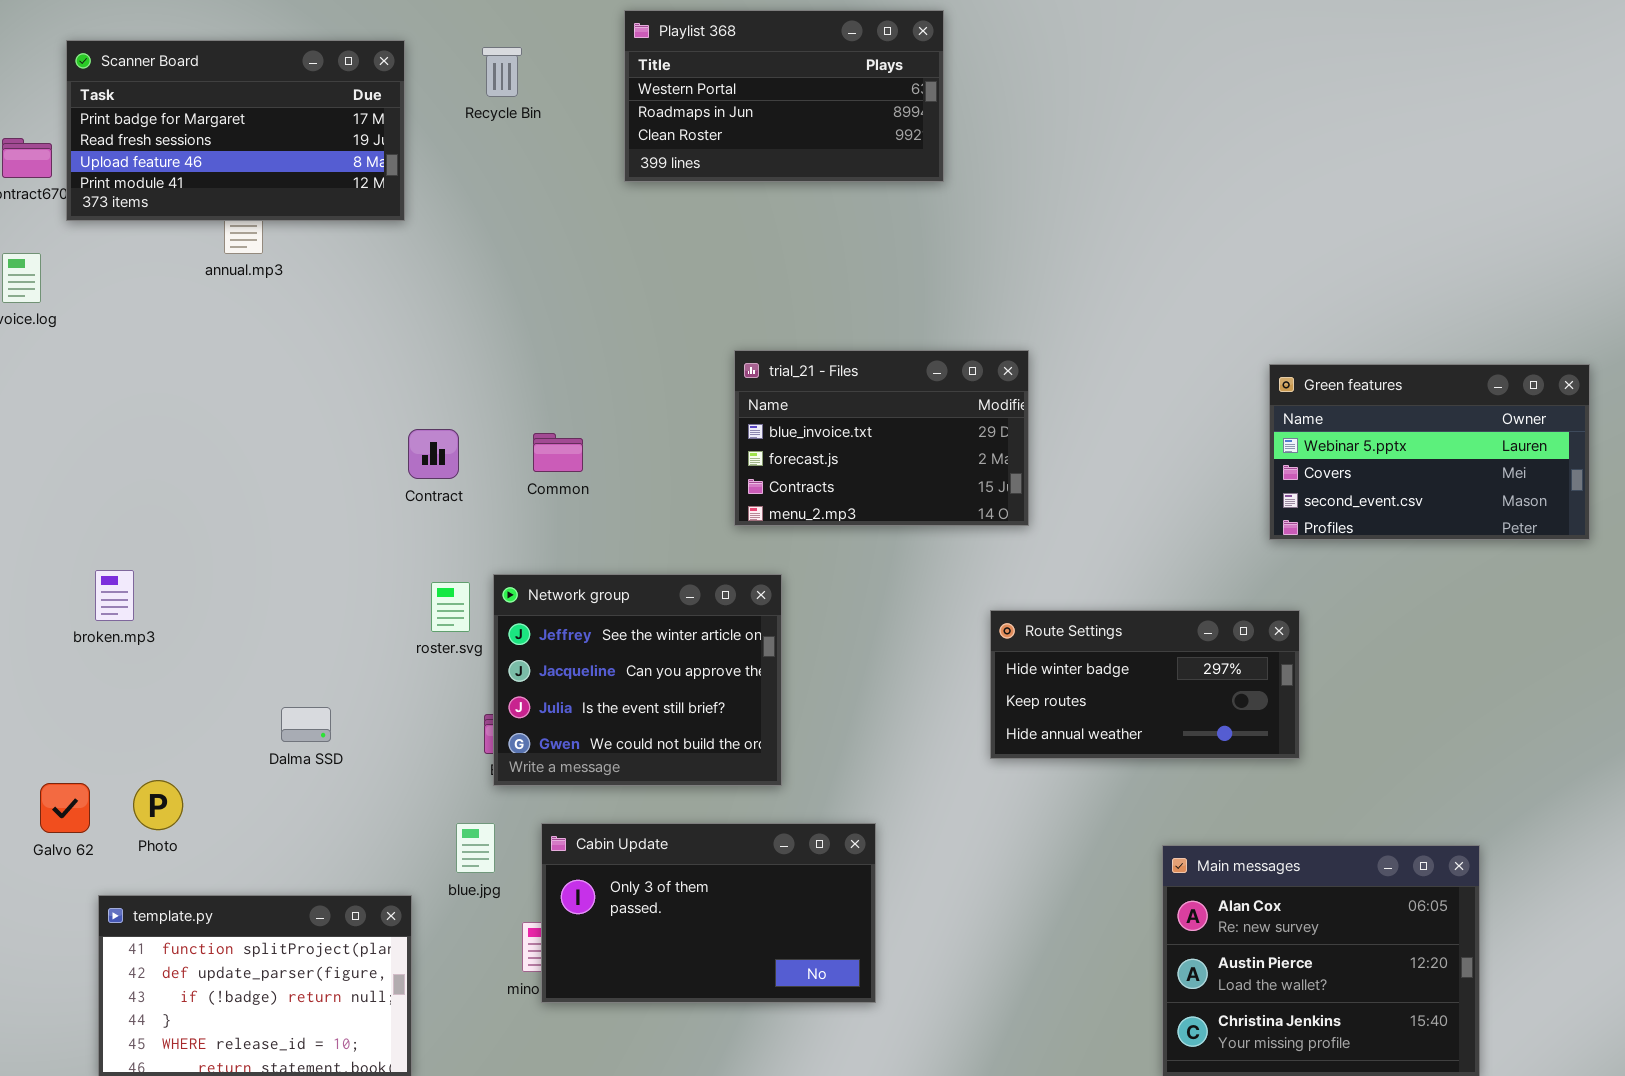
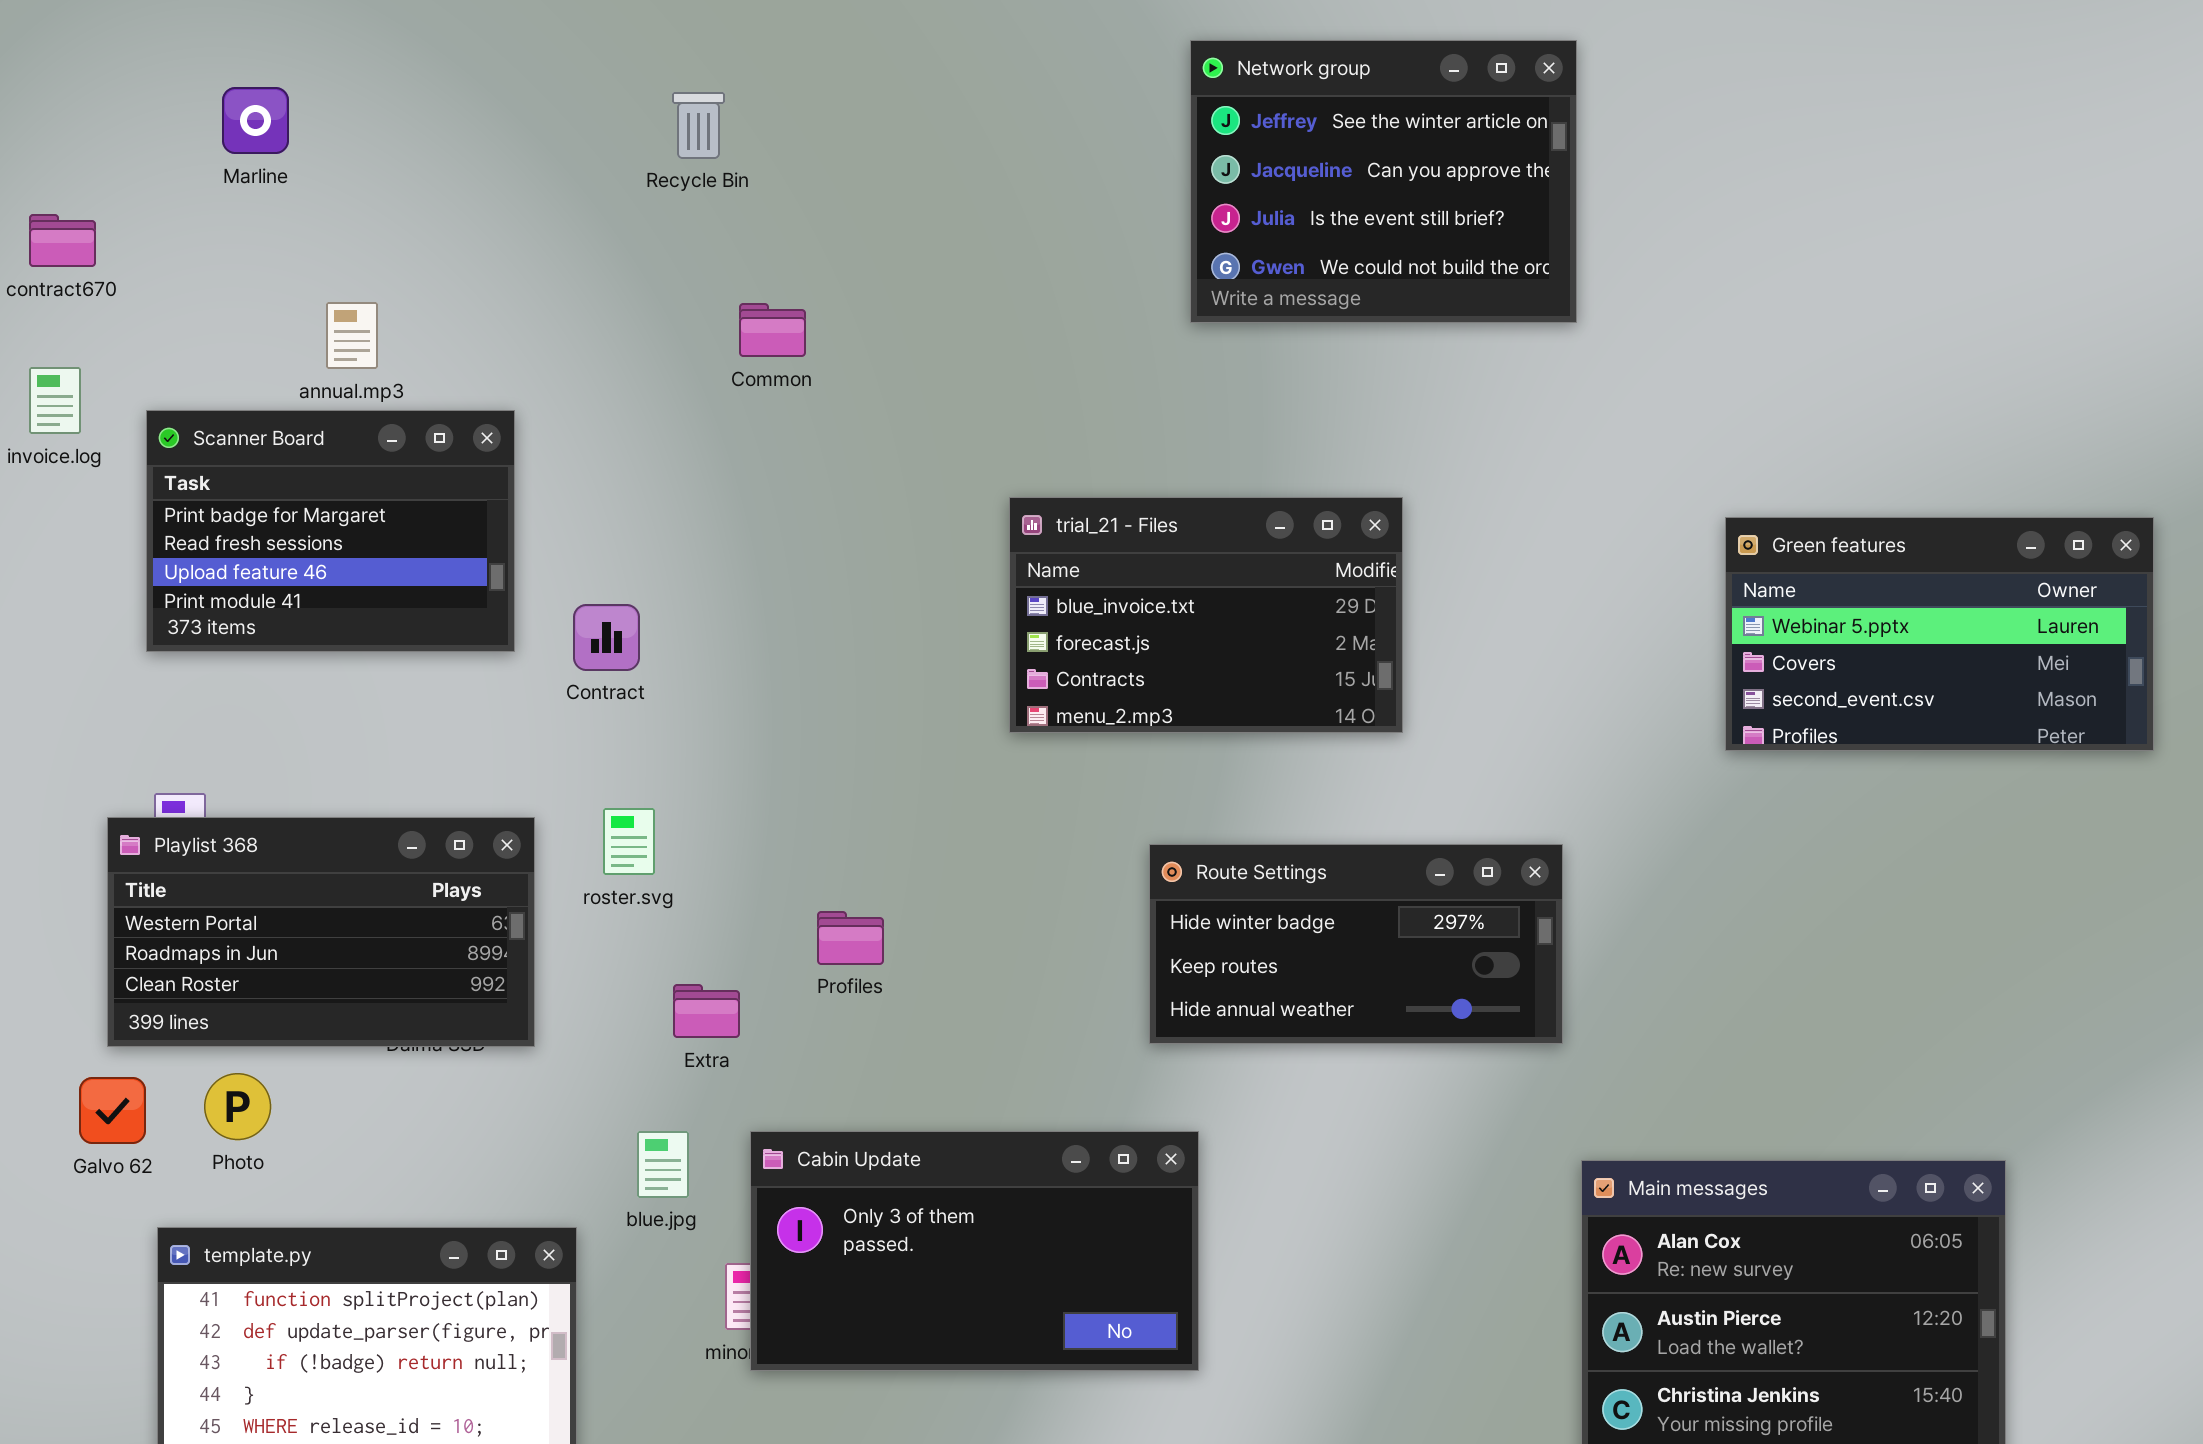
Playlist 368: [624,10,944,182] -> [107,817,535,1047], moved
Scanner Board: [66,40,405,221] -> [146,410,515,652], moved, resized
Common: [533,433,583,472] -> [739,303,806,357], moved
Network group: [493,574,782,786] -> [1190,40,1577,323], moved
Route Settings: [990,610,1300,759] -> [1149,844,1563,1044], moved

